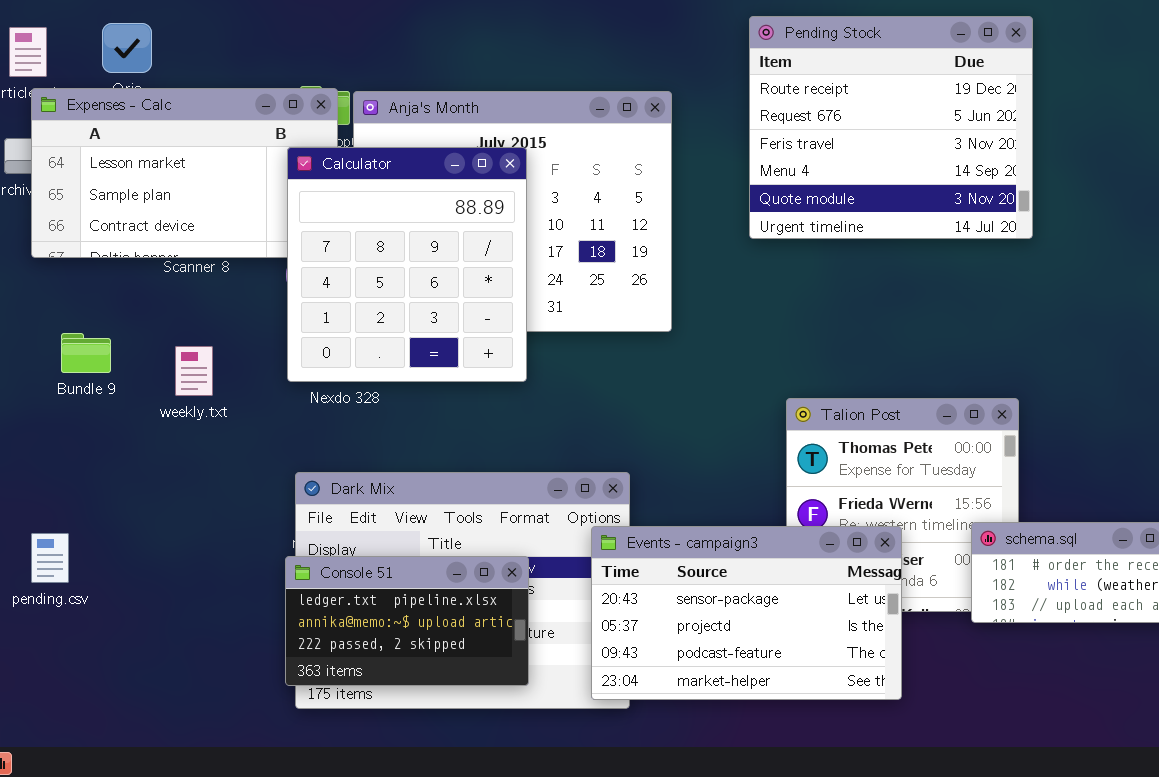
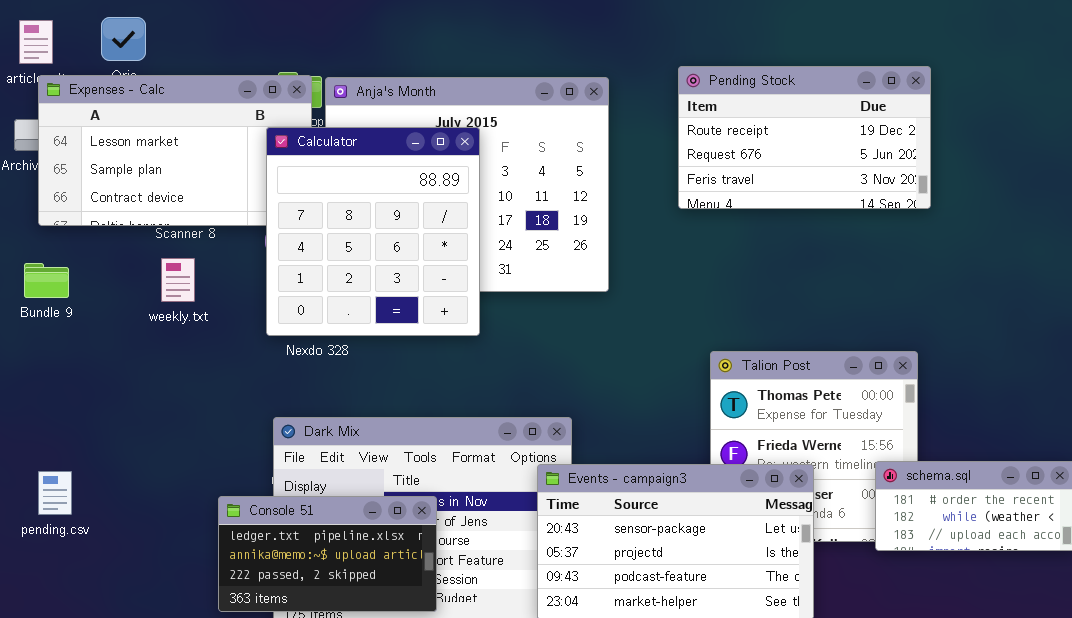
Pending Stock: [749,16,1033,239] -> [678,66,931,209], resized
Bundle 9: [61,333,111,373] -> [24,263,69,298], moved
weekly.txt: [175,346,213,396] -> [161,258,195,302], moved
Console 51: [285,556,529,686] -> [218,496,437,612], moved

